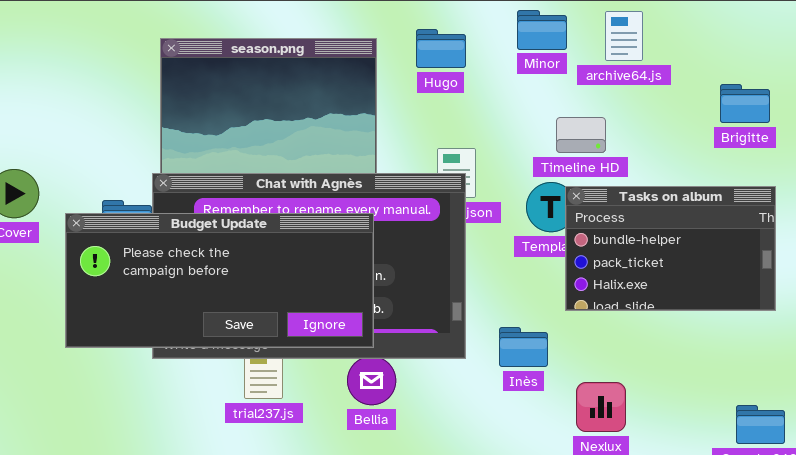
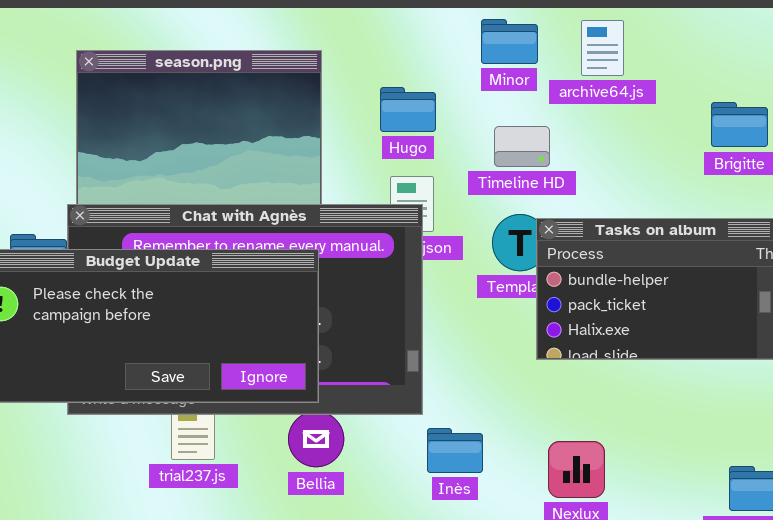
Hugo: [416,29,466,68] -> [380,87,436,132], moved
Timeline HD: [556,117,606,153] -> [494,126,550,167], moved
Inès: [499,327,548,367] -> [427,428,483,473], moved

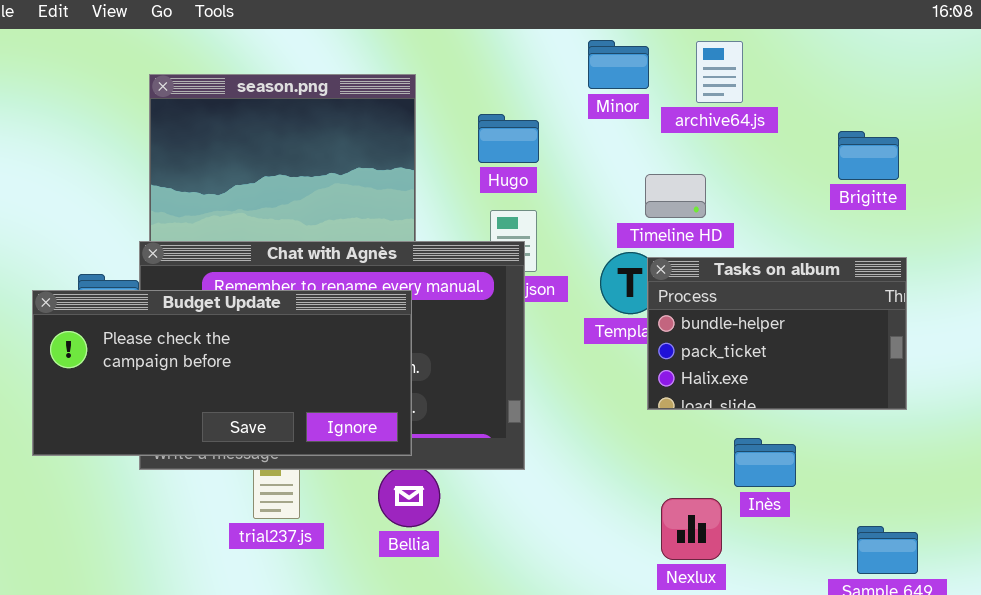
Timeline HD: [494,126,550,167] -> [645,174,706,218], moved
Inès: [427,428,483,473] -> [734,438,796,487], moved

